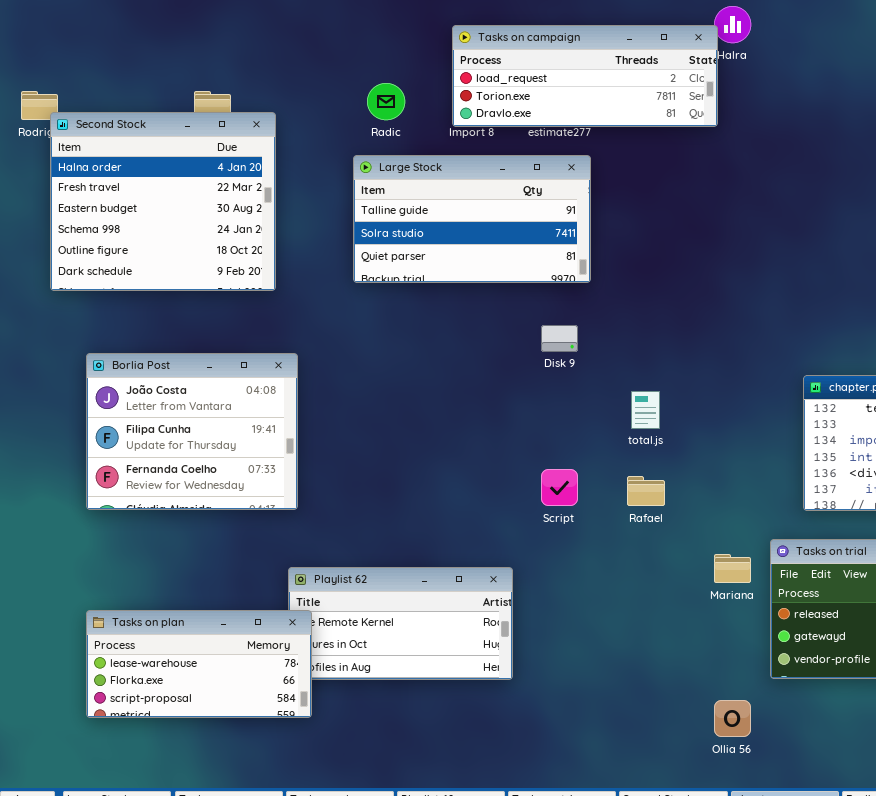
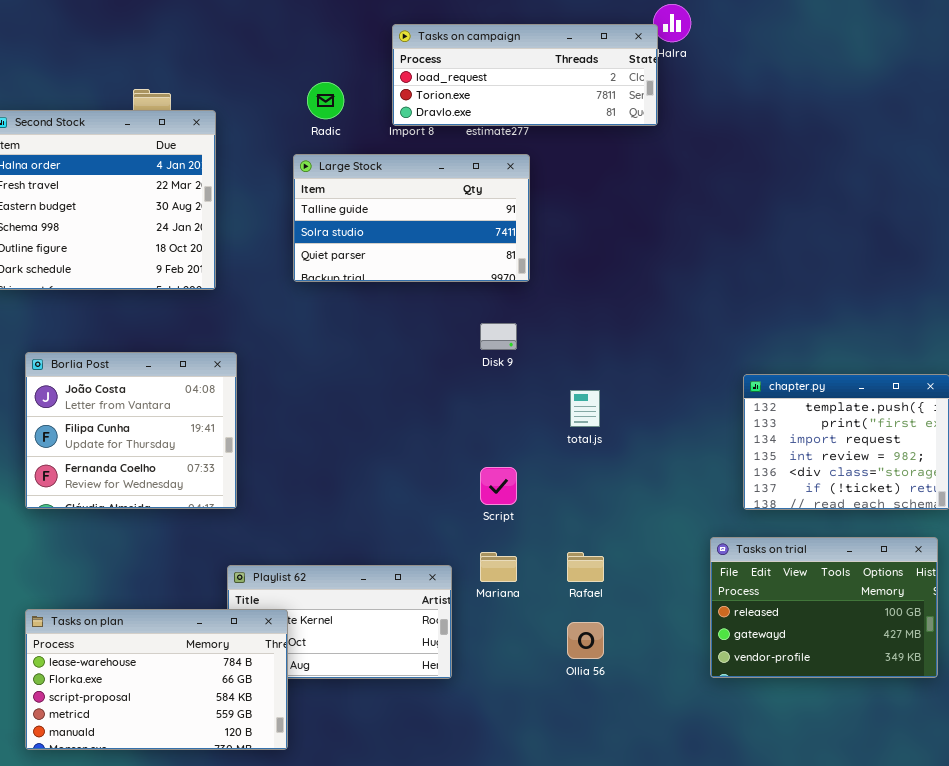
Rafael: [627,476,665,506] -> [567,552,604,582], moved
Mariana: [714,554,751,583] -> [480,552,517,582], moved
Tasks on plan: [86,610,312,718] -> [25,609,288,750], resized
Ollia 56: [714,700,751,737] -> [567,622,604,659], moved

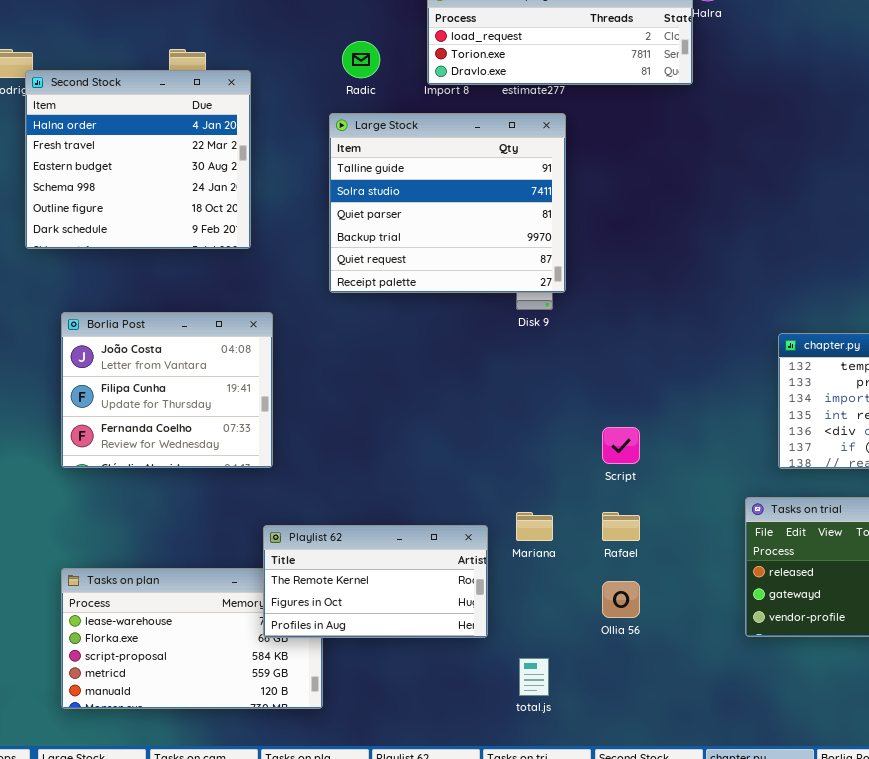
Large Stock: [293,154,530,282] -> [329,113,566,293], resized
total.js: [570,390,600,427] -> [519,658,549,696], moved
Script: [480,467,517,505] -> [602,427,640,464], moved
Playlist 62: [227,565,452,679] -> [263,525,488,638], raised

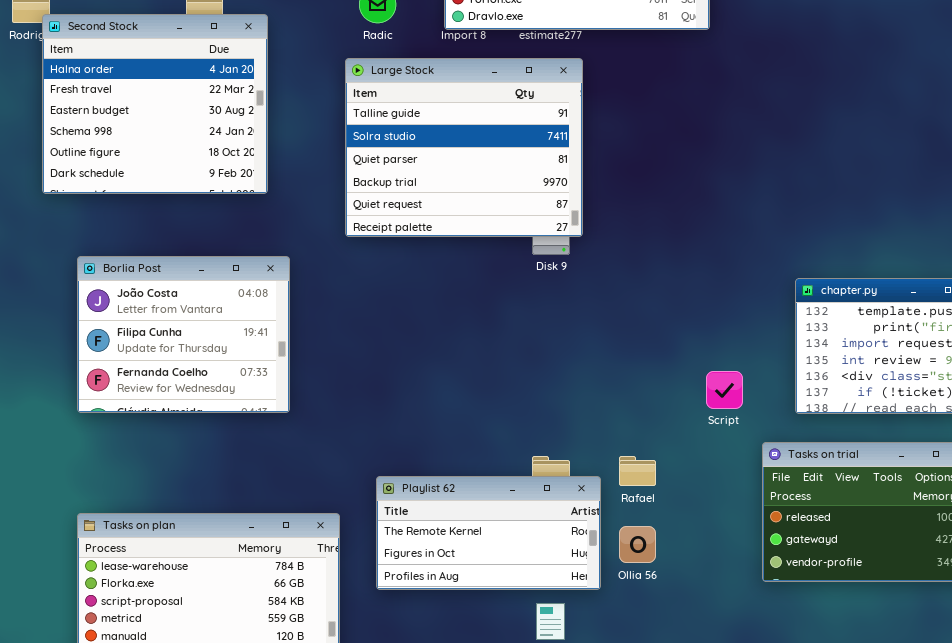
Script: [602,427,640,464] -> [706,371,743,409], moved
Playlist 62: [263,525,488,638] -> [376,476,601,590], moved

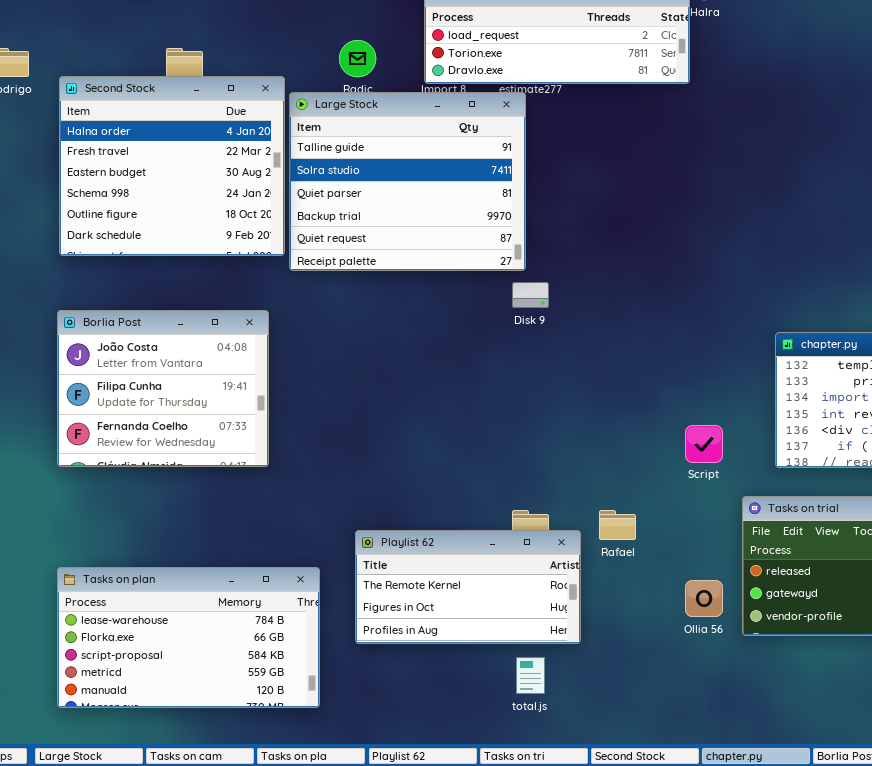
Second Stock: [42,14,268,194] -> [59,76,285,256], moved
Large Stock: [345,58,583,237] -> [289,92,526,271], moved
Ollia 56: [619,526,656,563] -> [685,580,723,617], moved

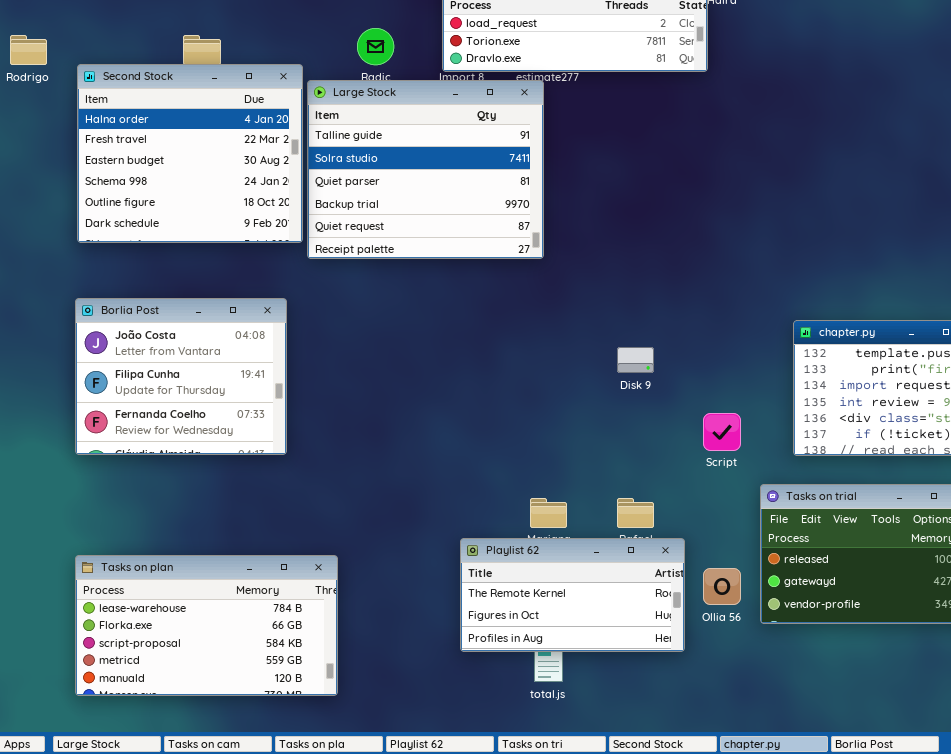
Disk 9: [512,282,549,308] -> [617,347,654,373], moved
Playlist 62: [355,530,581,644] -> [460,538,685,652], moved

